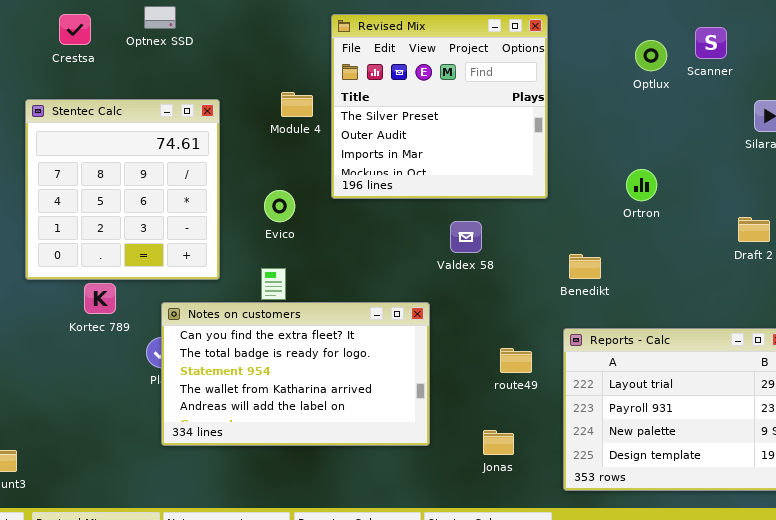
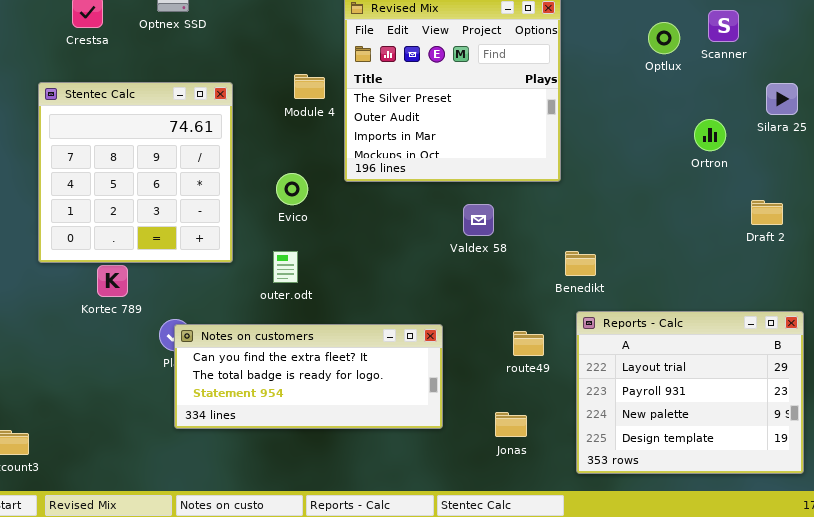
Ortron: [626,169,657,201] -> [694,119,726,151], moved
Benedikt: [569,254,601,279] -> [565,251,596,276], moved
Notes on customers: [161,302,430,446] -> [174,324,443,429], resized

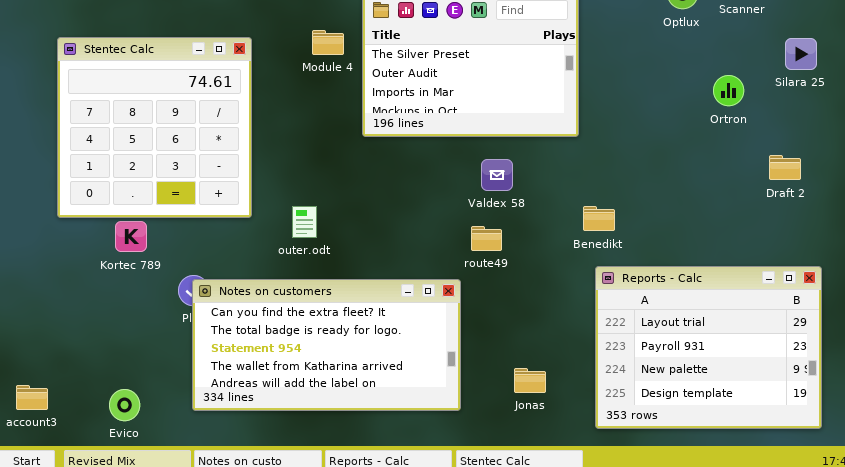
Evico: [276,173,308,205] -> [109,389,140,421], moved
Notes on customers: [174,324,443,429] -> [192,279,461,411], resized
route49: [513,331,544,356] -> [471,226,502,251], moved

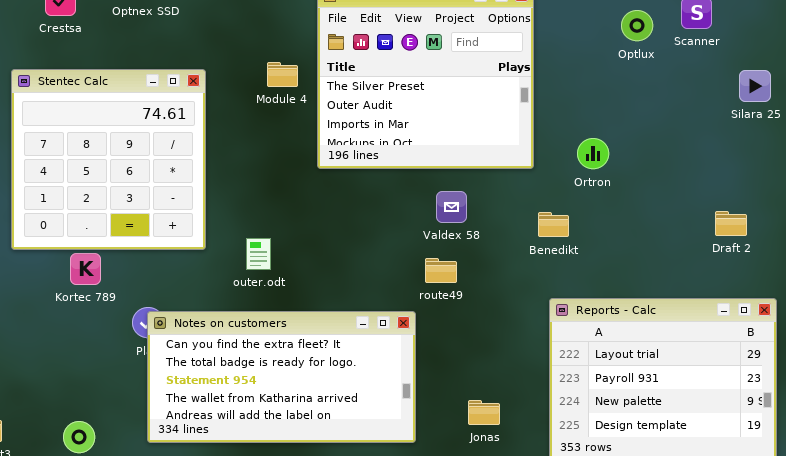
Ortron: [713,75,744,106] -> [577,138,609,169], moved
Draft 2: [769,155,801,180] -> [715,211,747,236], moved
Benedikt: [583,206,615,231] -> [538,212,569,237], moved

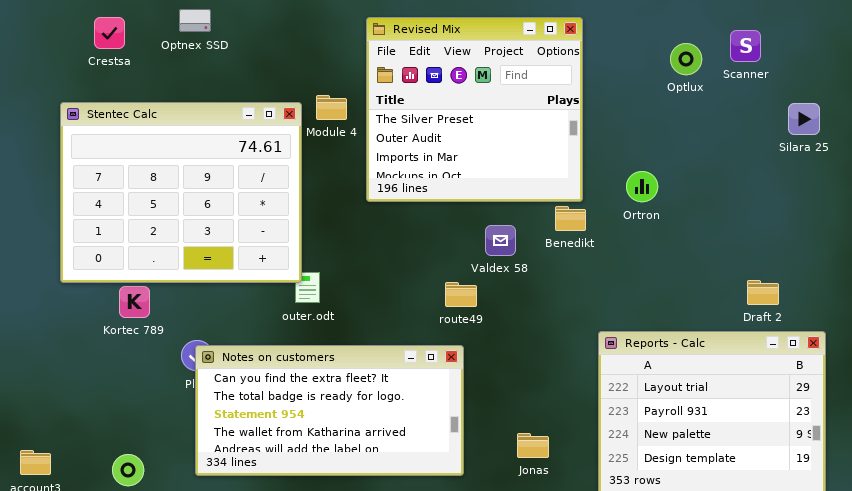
Stentec Calc: [11,69,206,250] -> [60,102,302,283], resized
Draft 2: [715,211,747,236] -> [747,280,779,305], moved
Benedikt: [538,212,569,237] -> [555,206,586,231], moved
route49: [425,258,457,283] -> [445,282,477,307], moved

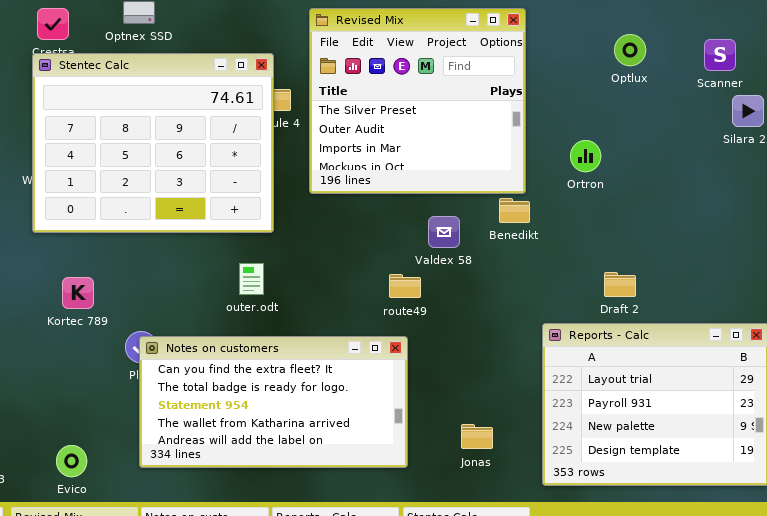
Scanner: [730,30,761,62] -> [704,39,736,71], moved
Stentec Calc: [60,102,302,283] -> [32,53,274,233], moved
Ortron: [626,171,658,202] -> [570,140,601,172], moved
Draft 2: [747,280,779,305] -> [604,272,636,297], moved

